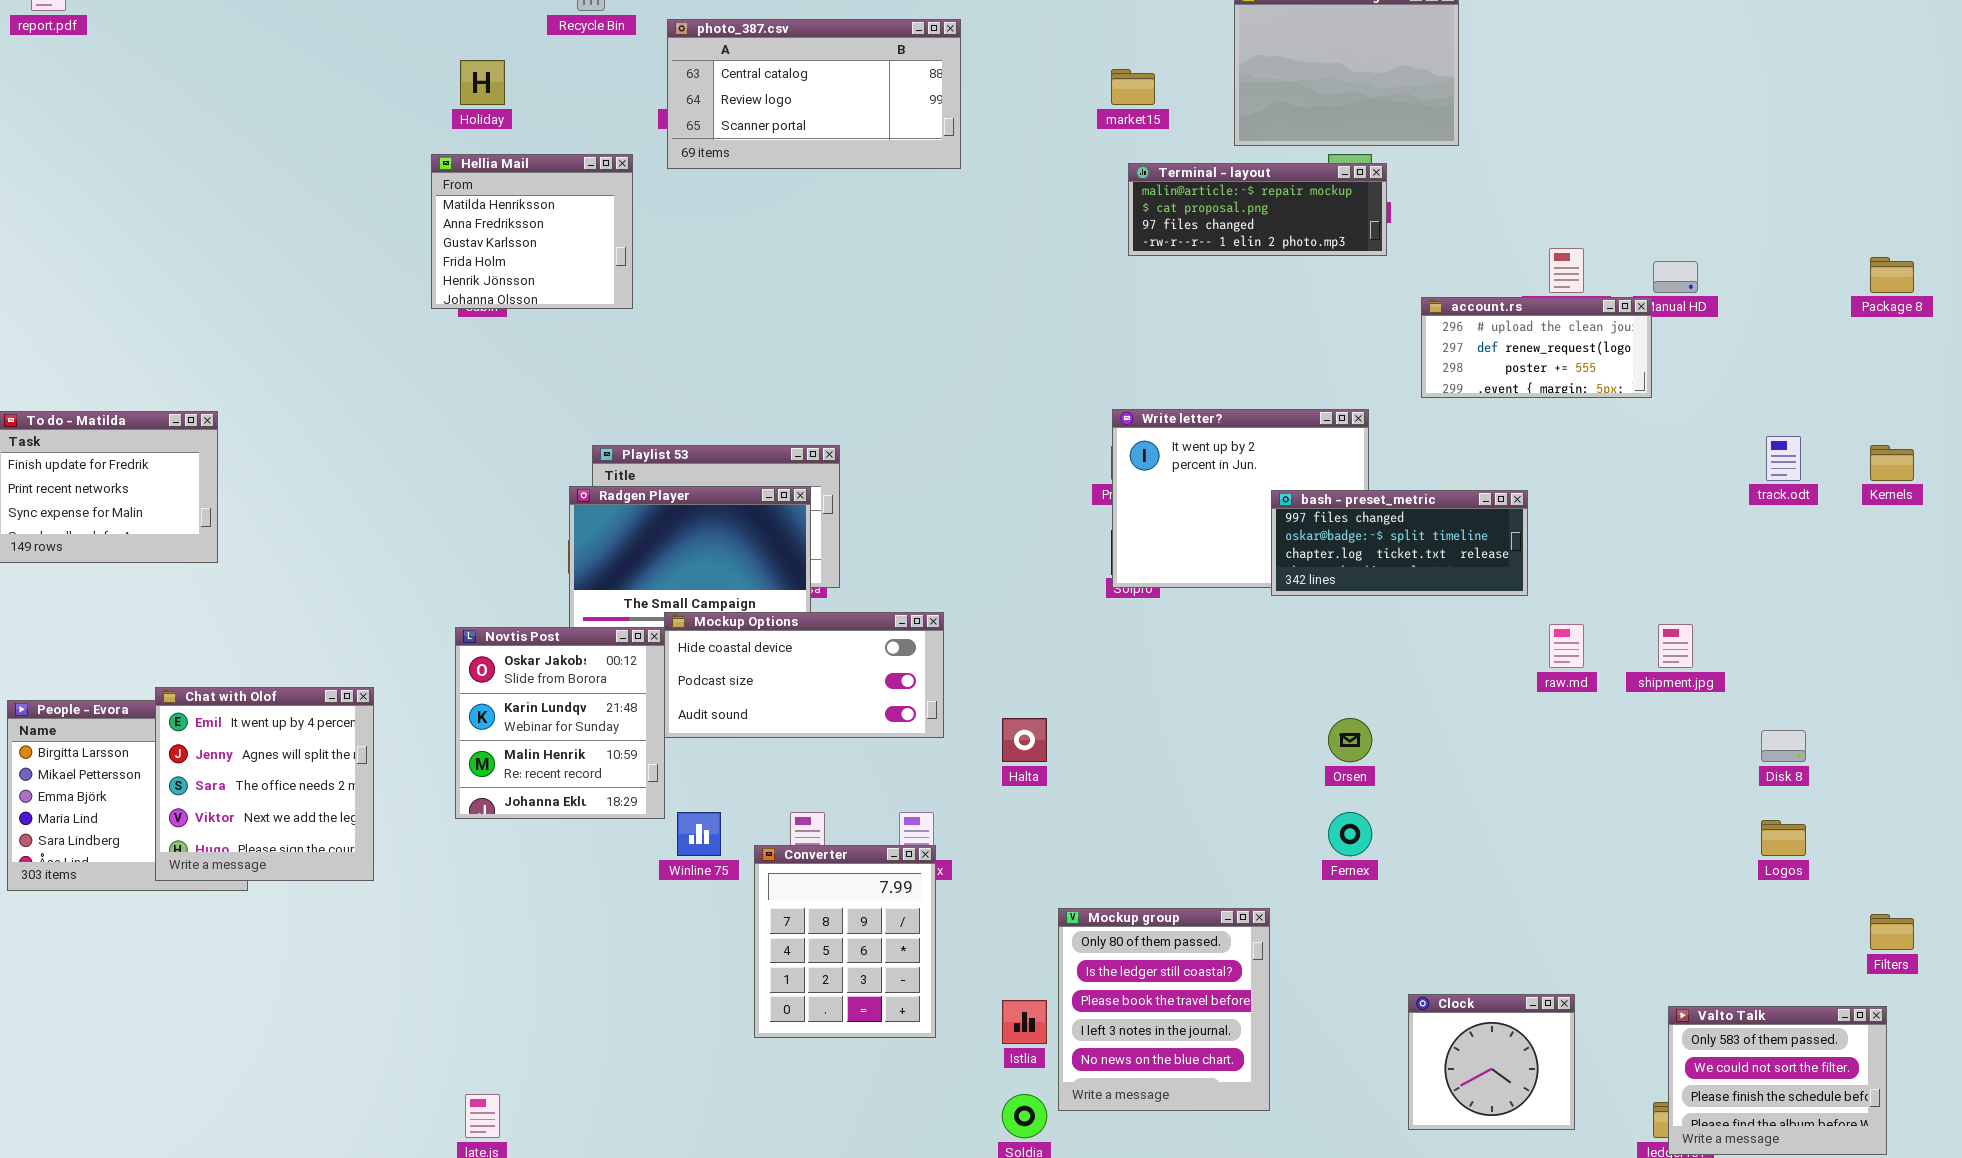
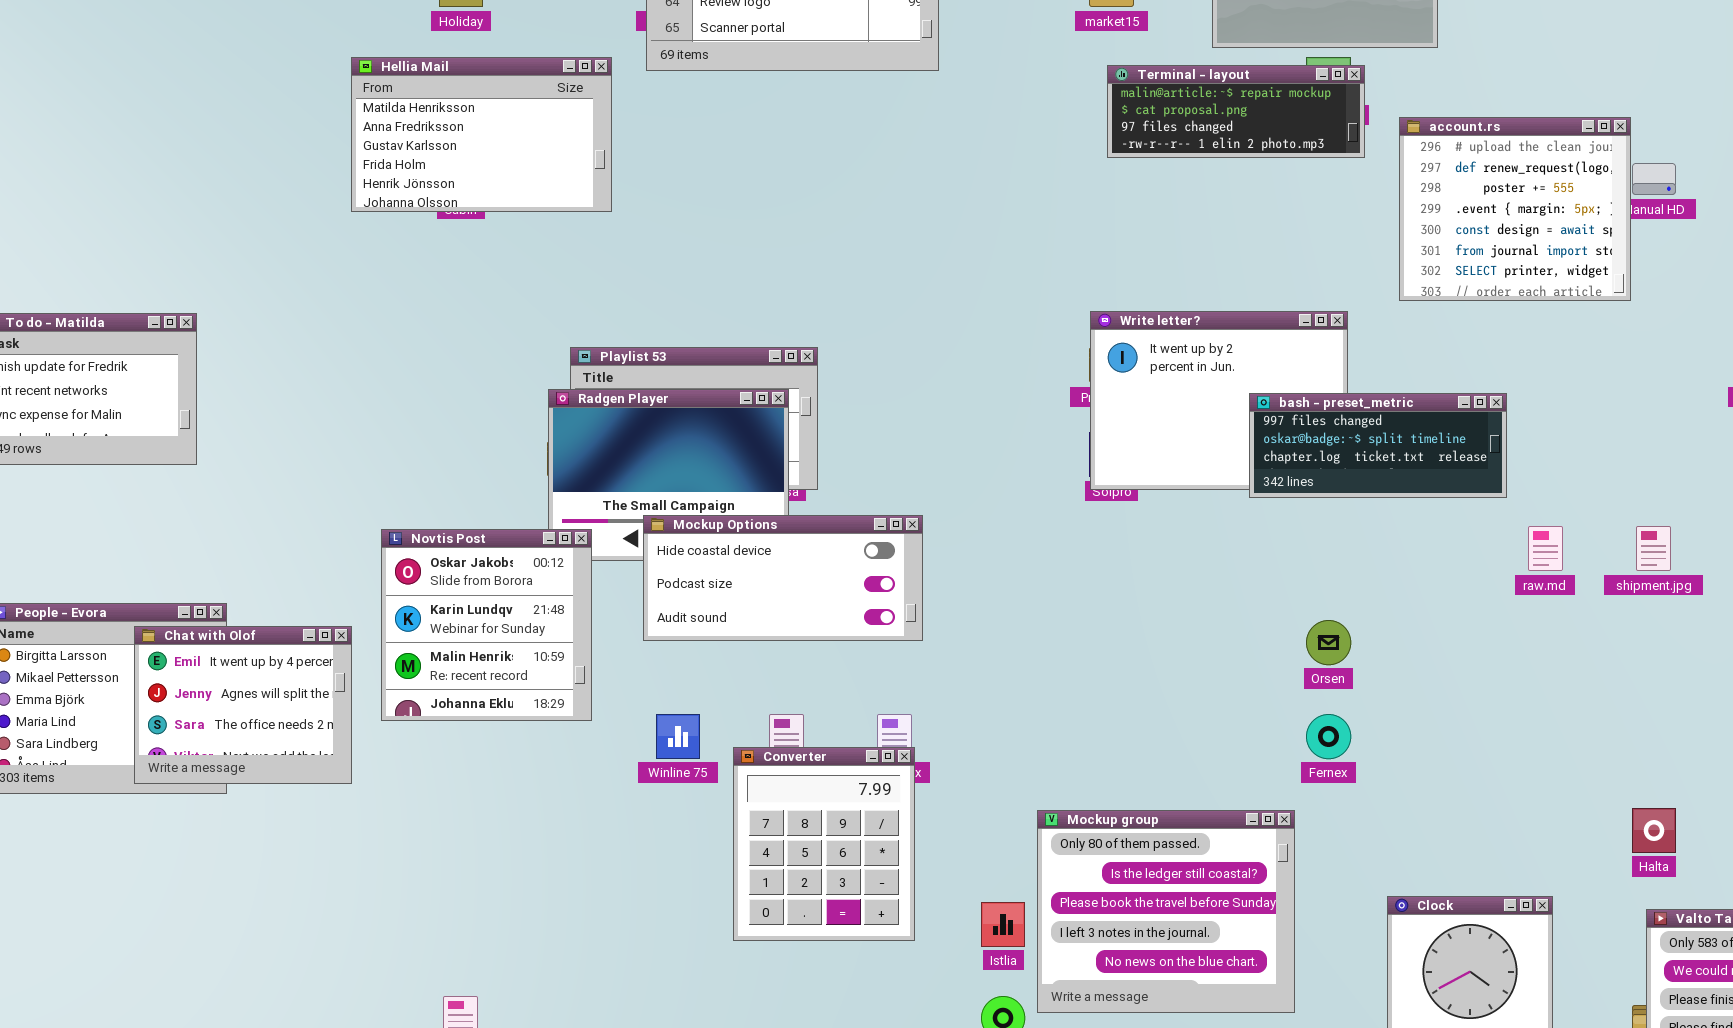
Hellia Mail: [431,154,633,309] -> [351,57,612,212], resized
account.rs: [1421,297,1652,398] -> [1399,117,1631,301], resized
Novtis Post: [455,627,665,819] -> [381,529,592,721], moved
Chat with Olof: [155,687,374,881] -> [134,626,352,784], resized
Halta: [1002,718,1047,762] -> [1632,808,1676,853], moved
Mockup group: [1058,908,1270,1111] -> [1037,810,1295,1013], resized

